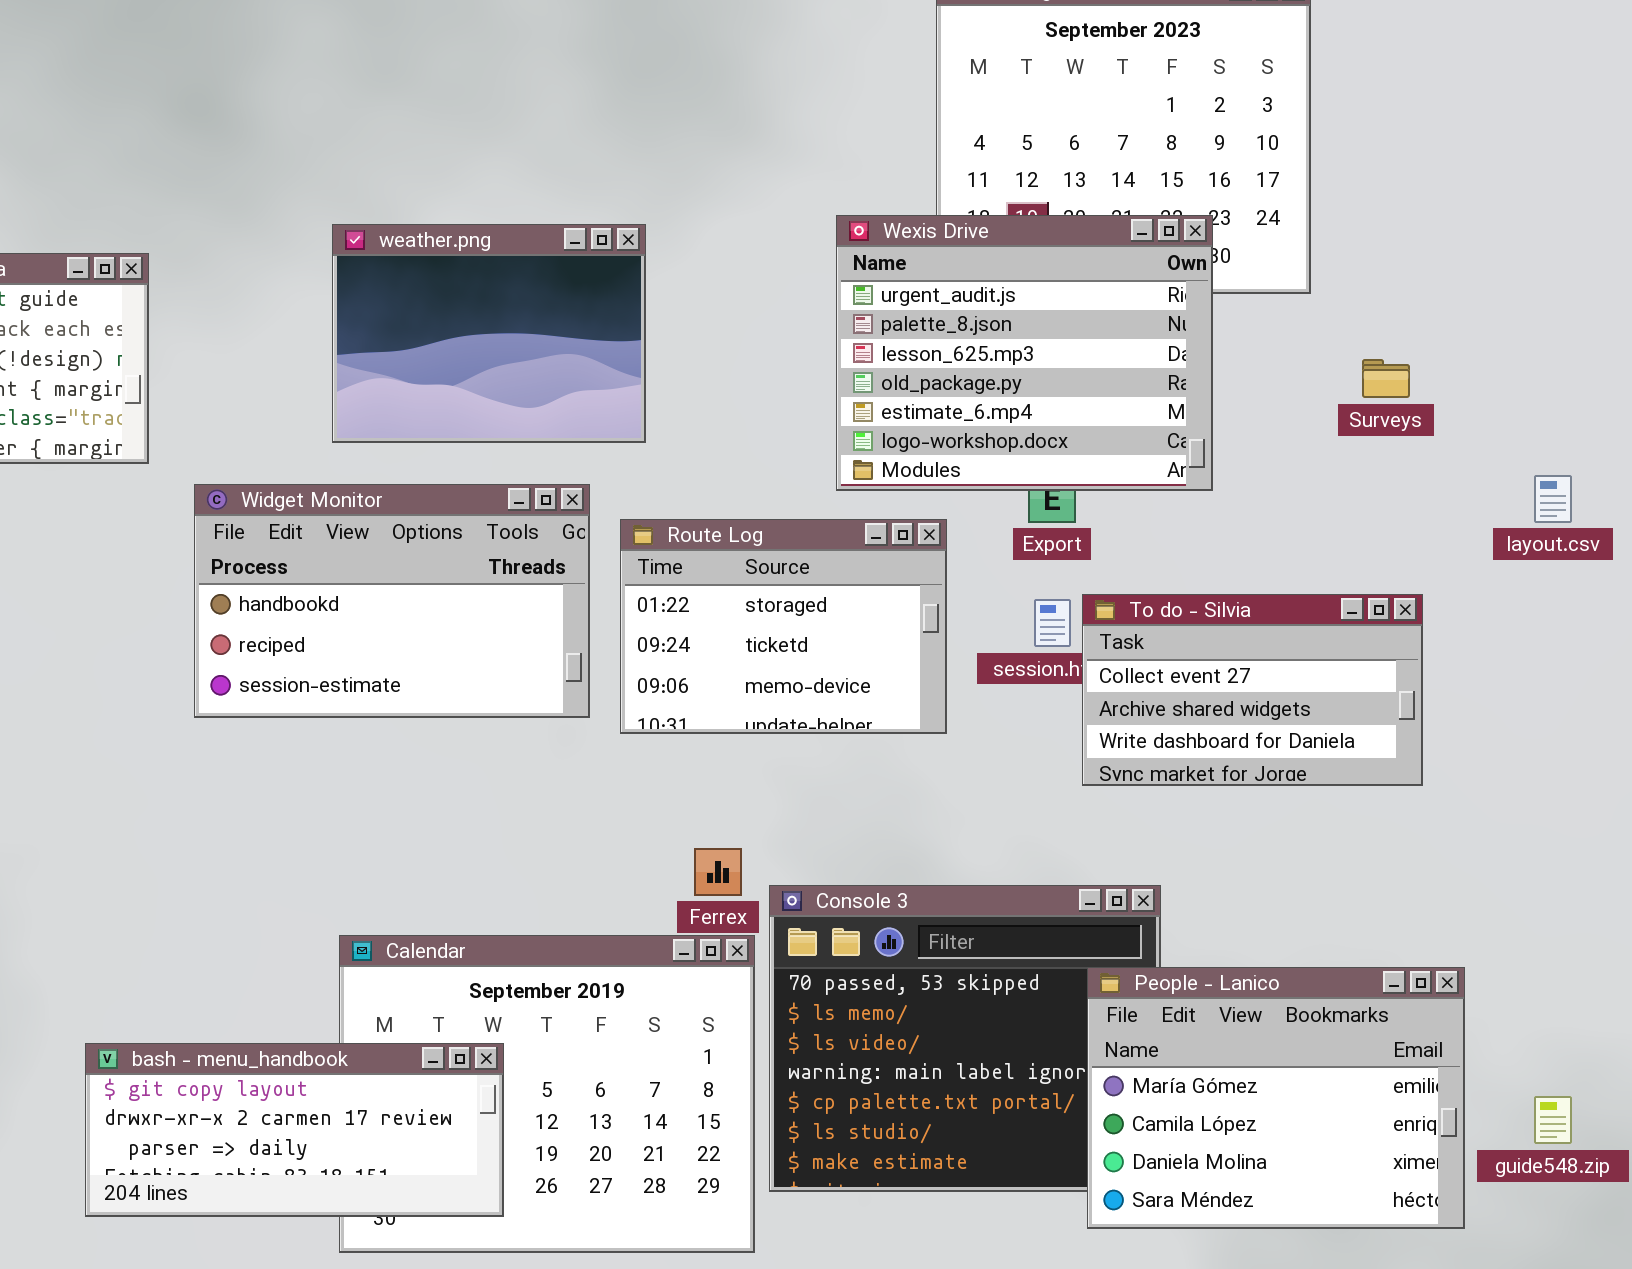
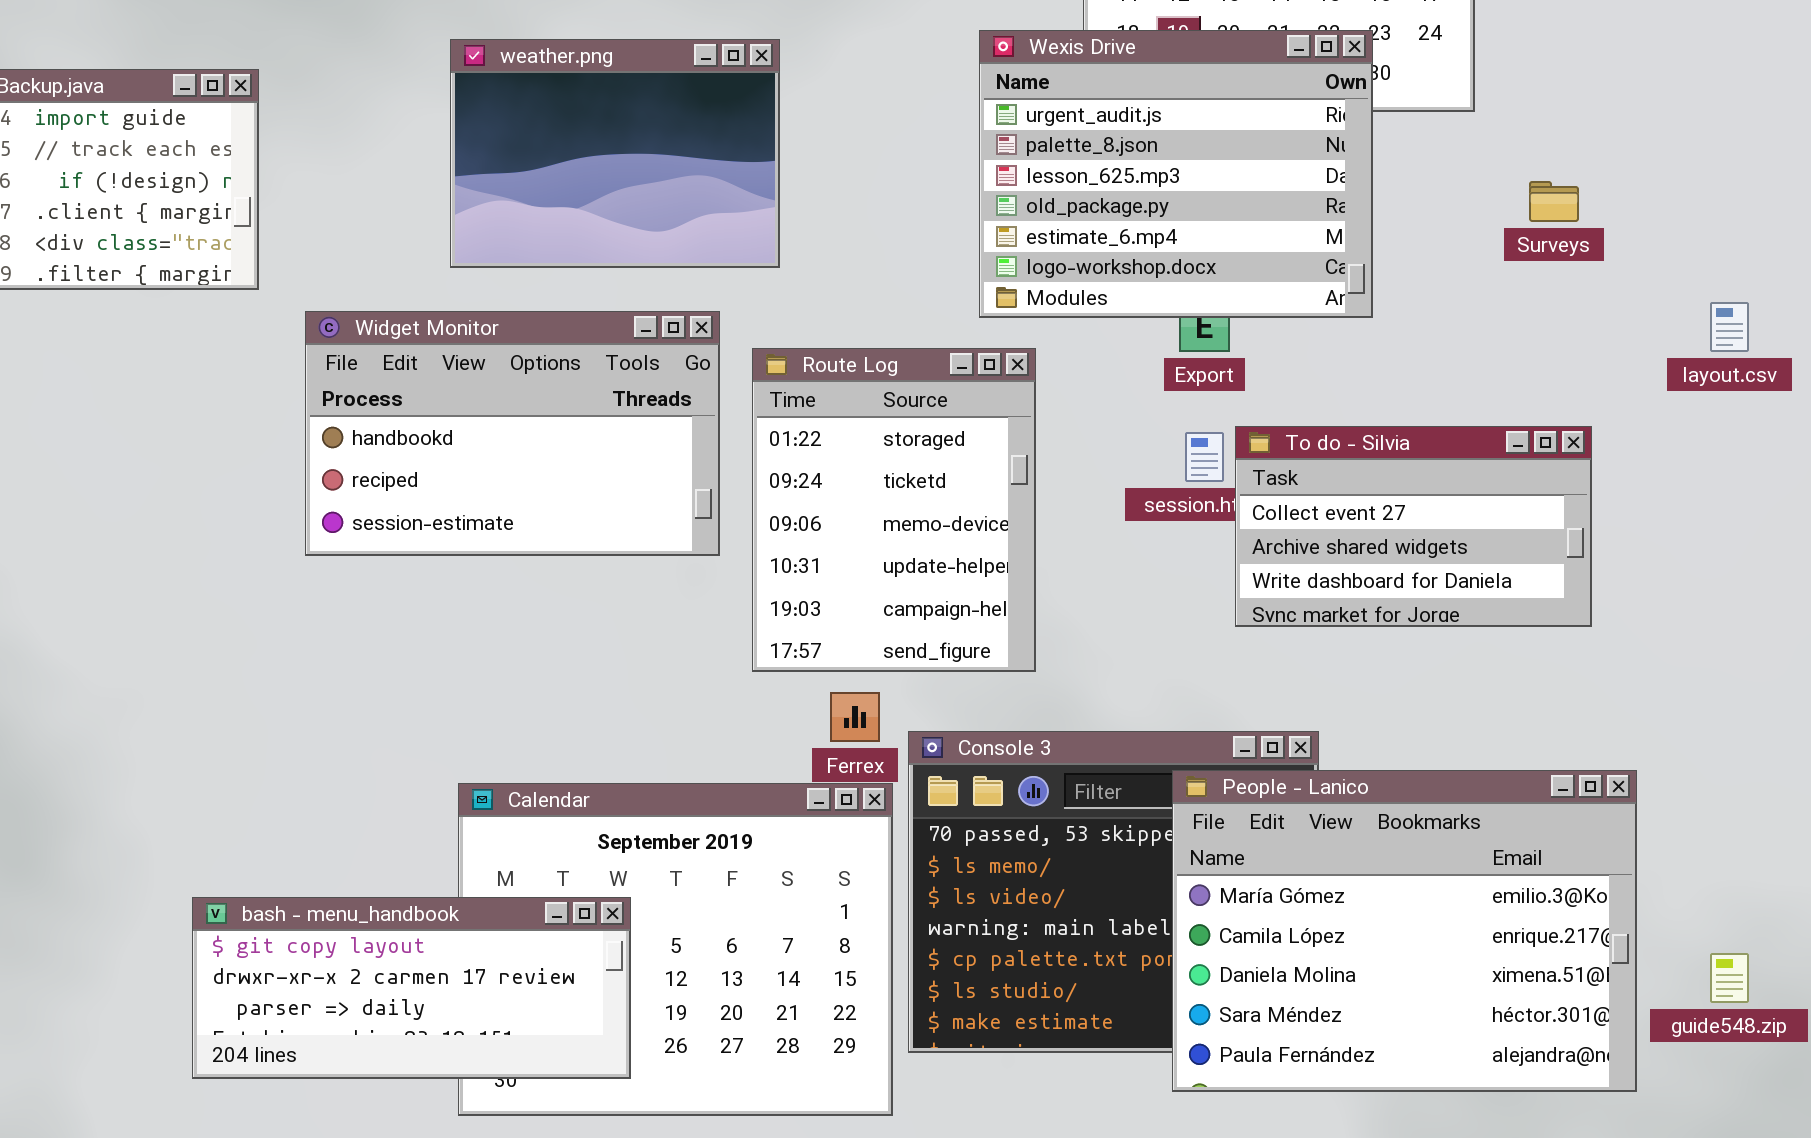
Route Log: [620,519,947,734] -> [752,348,1036,672], resized
People - Lanico: [1087,967,1465,1229] -> [1172,770,1637,1092], resized

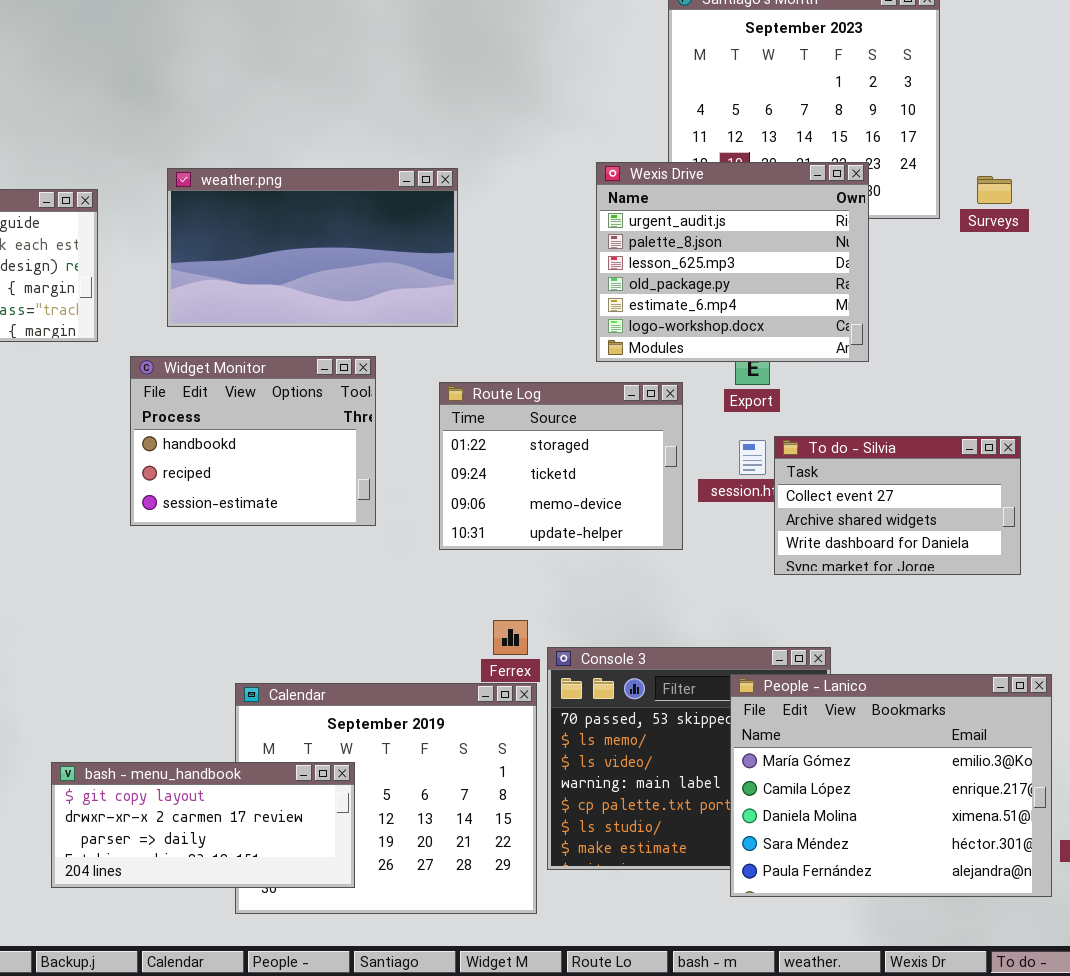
weather.png: [450,39,780,268] -> [167,168,458,327], resized
Surveys: [1529,181,1579,222] -> [977,176,1012,204], moved
Widget Monitor: [305,311,720,556] -> [130,356,376,526], resized
Route Log: [752,348,1036,672] -> [439,382,683,550], resized

